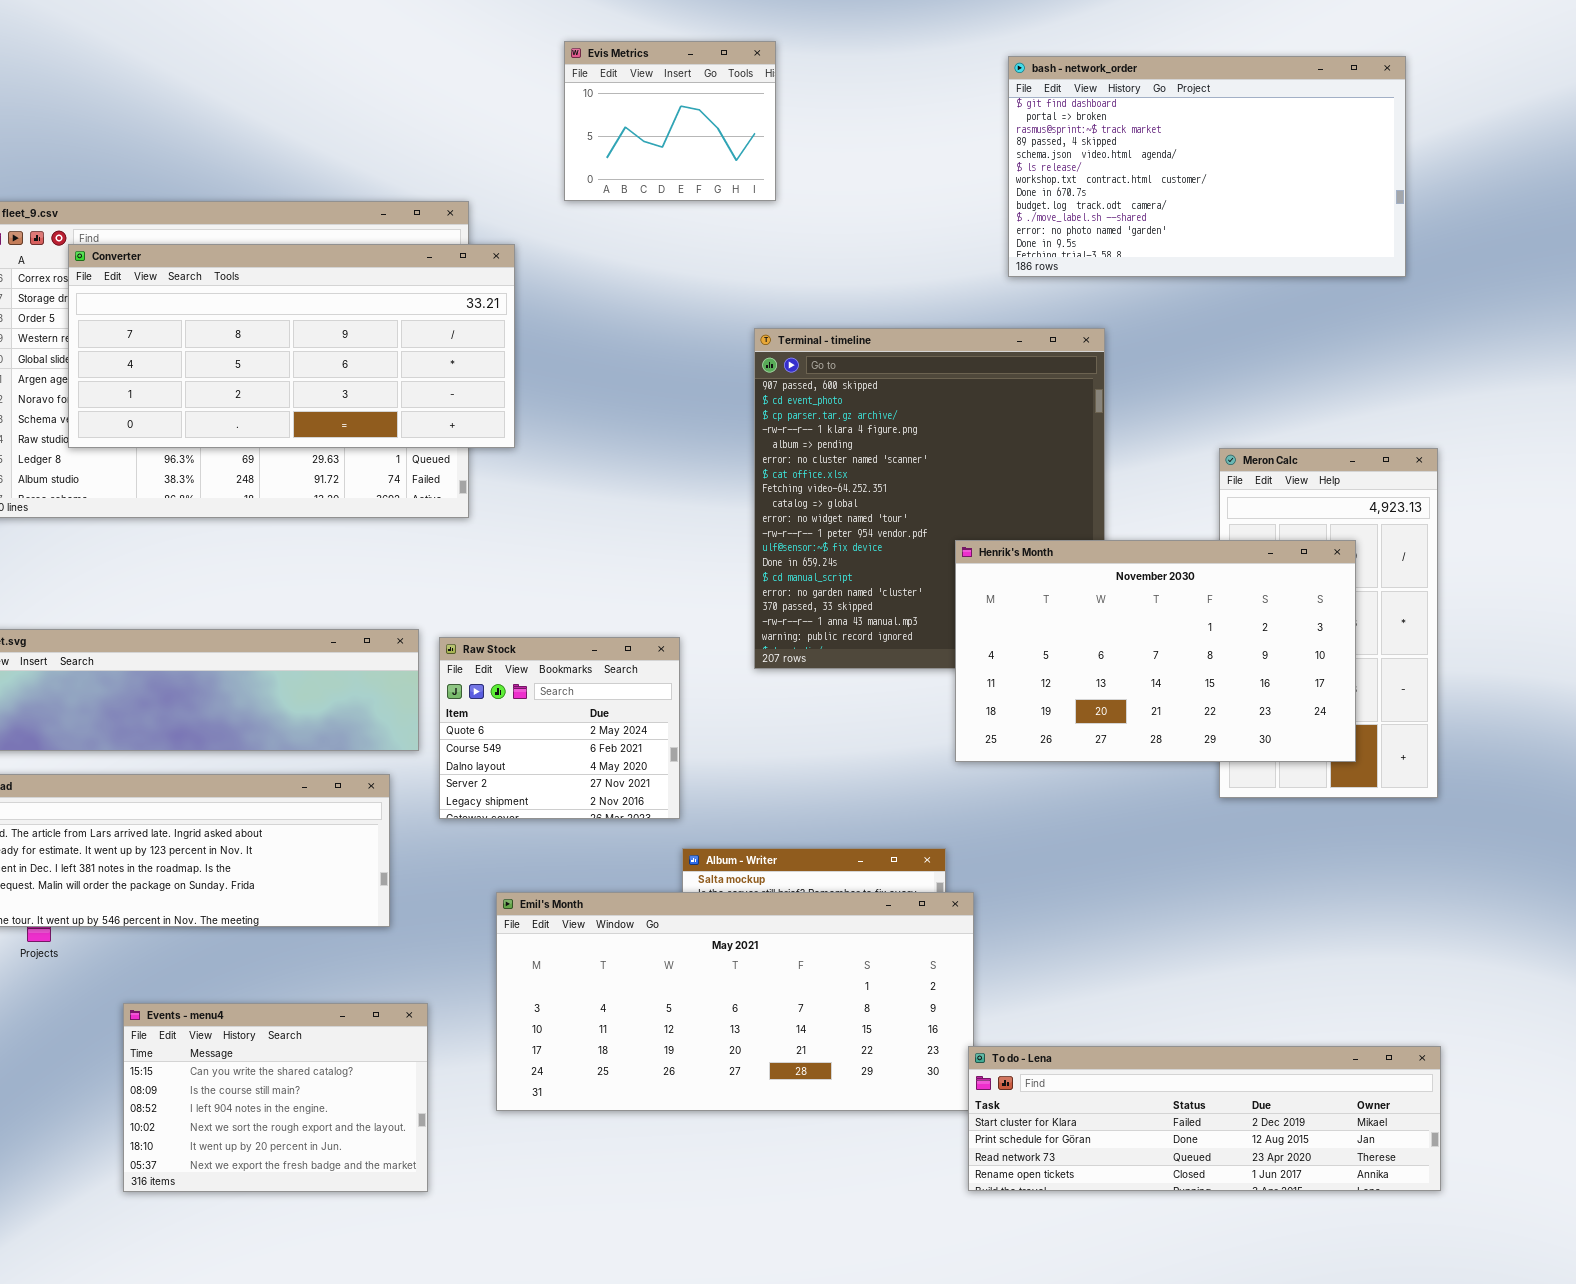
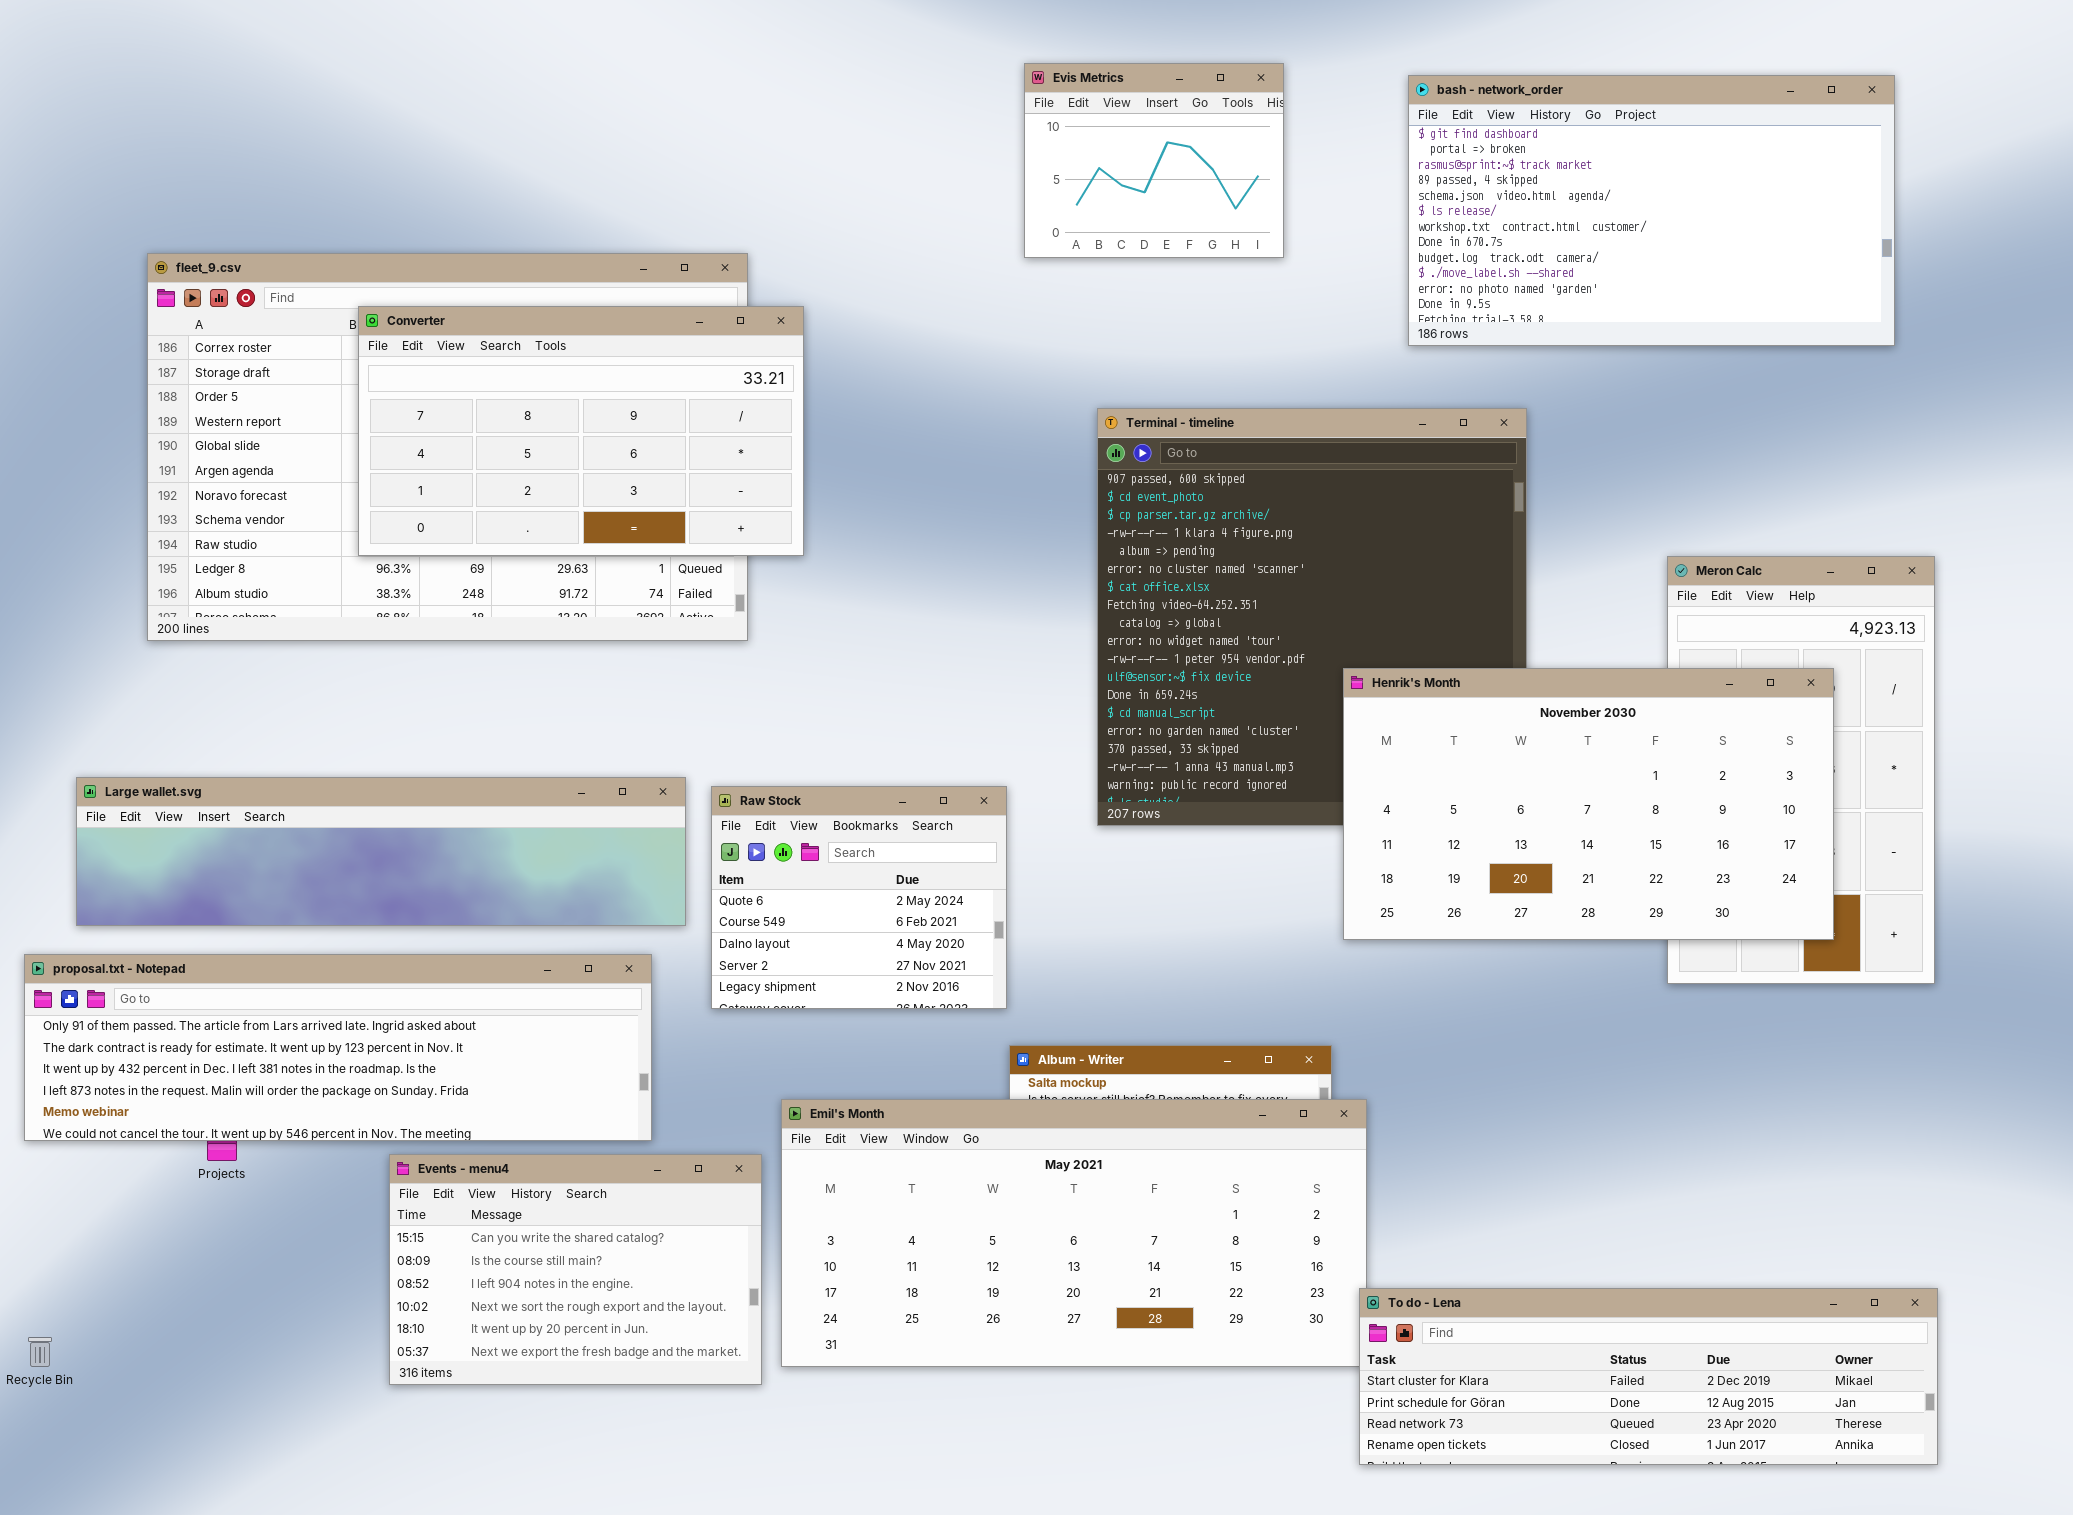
Evis Metrics: [564,41,776,201] -> [1024,63,1284,258], moved
Converter: [68,244,515,448] -> [358,306,804,556], resized
Events - menu4: [123,1003,428,1192] -> [389,1154,762,1385], moved

